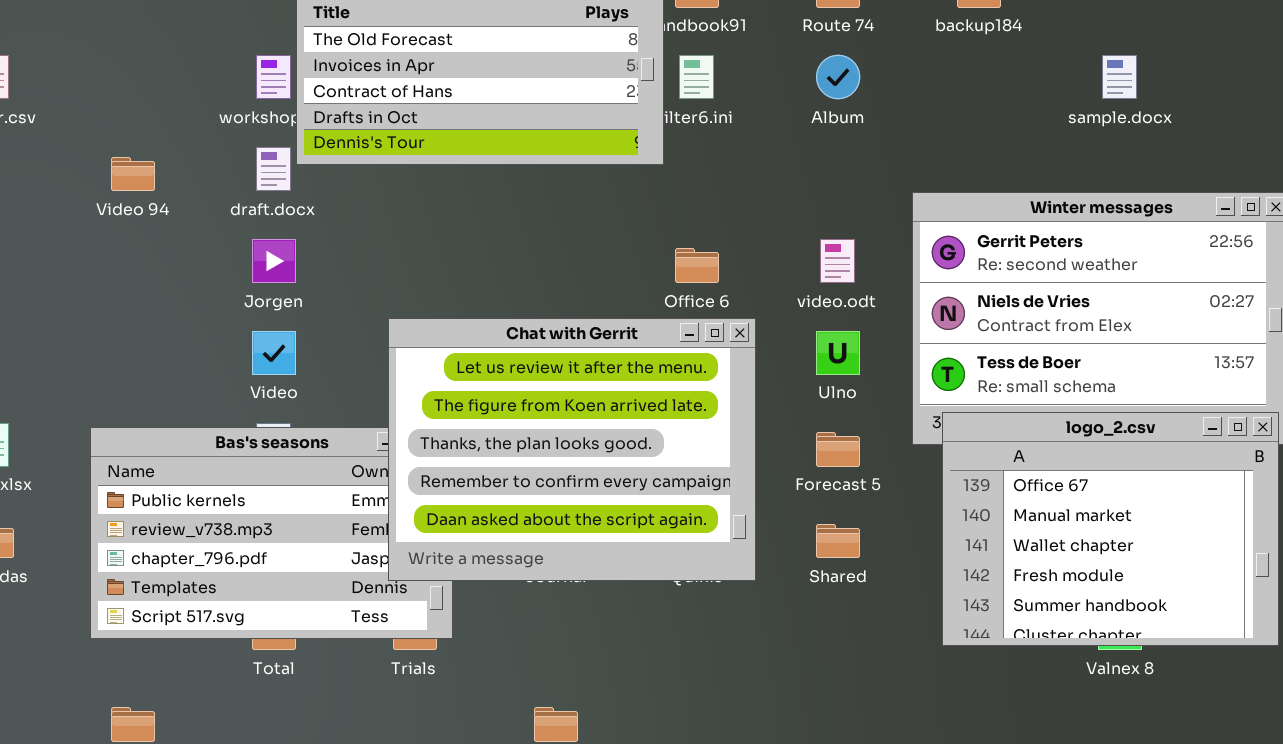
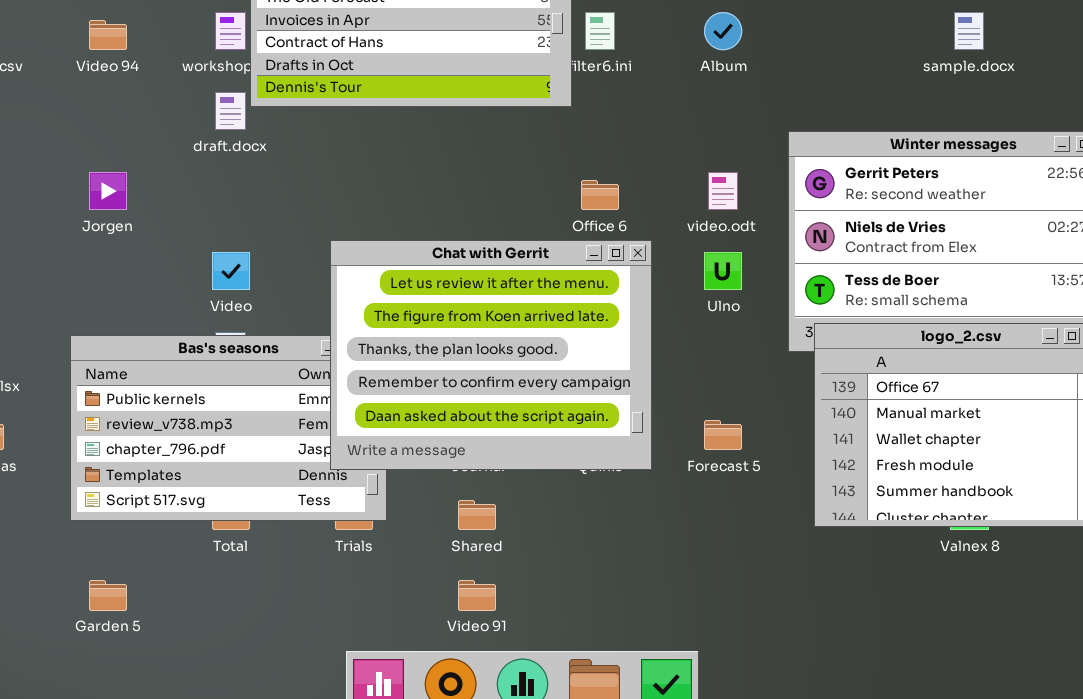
Video 94: [111,157,155,191] -> [89,20,127,50], moved
Jorgen: [252,239,296,283] -> [89,172,127,210], moved
Forecast 5: [816,432,860,467] -> [704,420,742,450], moved
Shared: [816,524,860,558] -> [458,500,496,530], moved

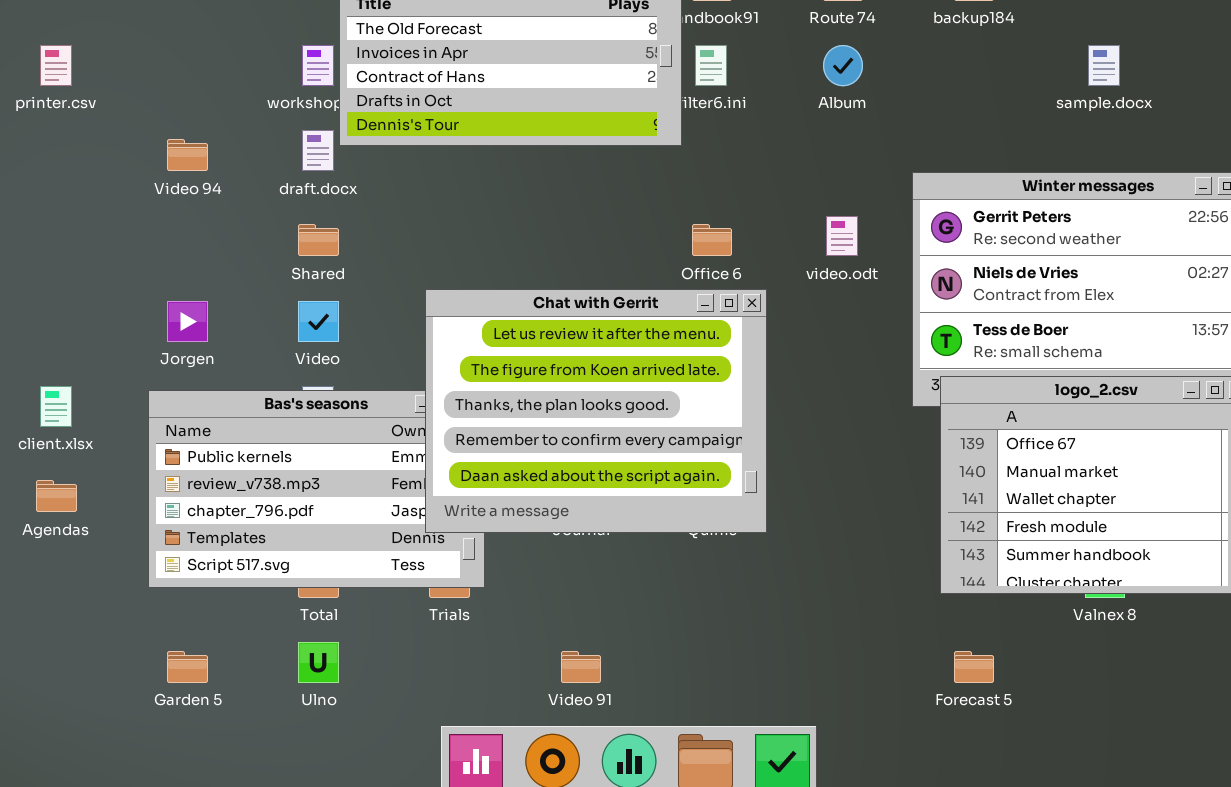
Video 94: [89,20,127,50] -> [167,139,208,171], moved
Jorgen: [89,172,127,210] -> [167,301,208,342], moved
Ulno: [704,252,742,290] -> [298,642,339,683], moved
Forecast 5: [704,420,742,450] -> [954,651,994,683], moved
Shared: [458,500,496,530] -> [298,224,339,256], moved

